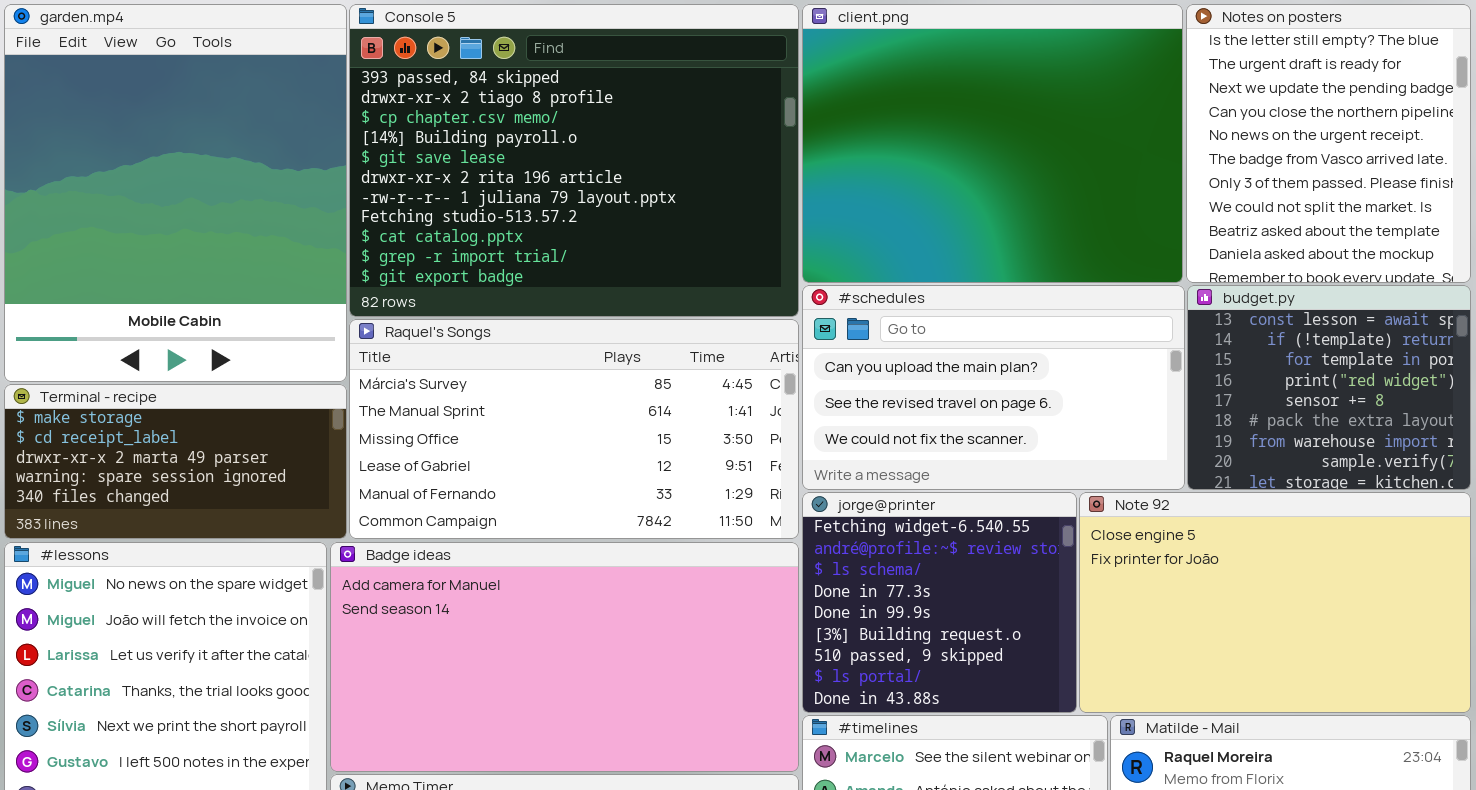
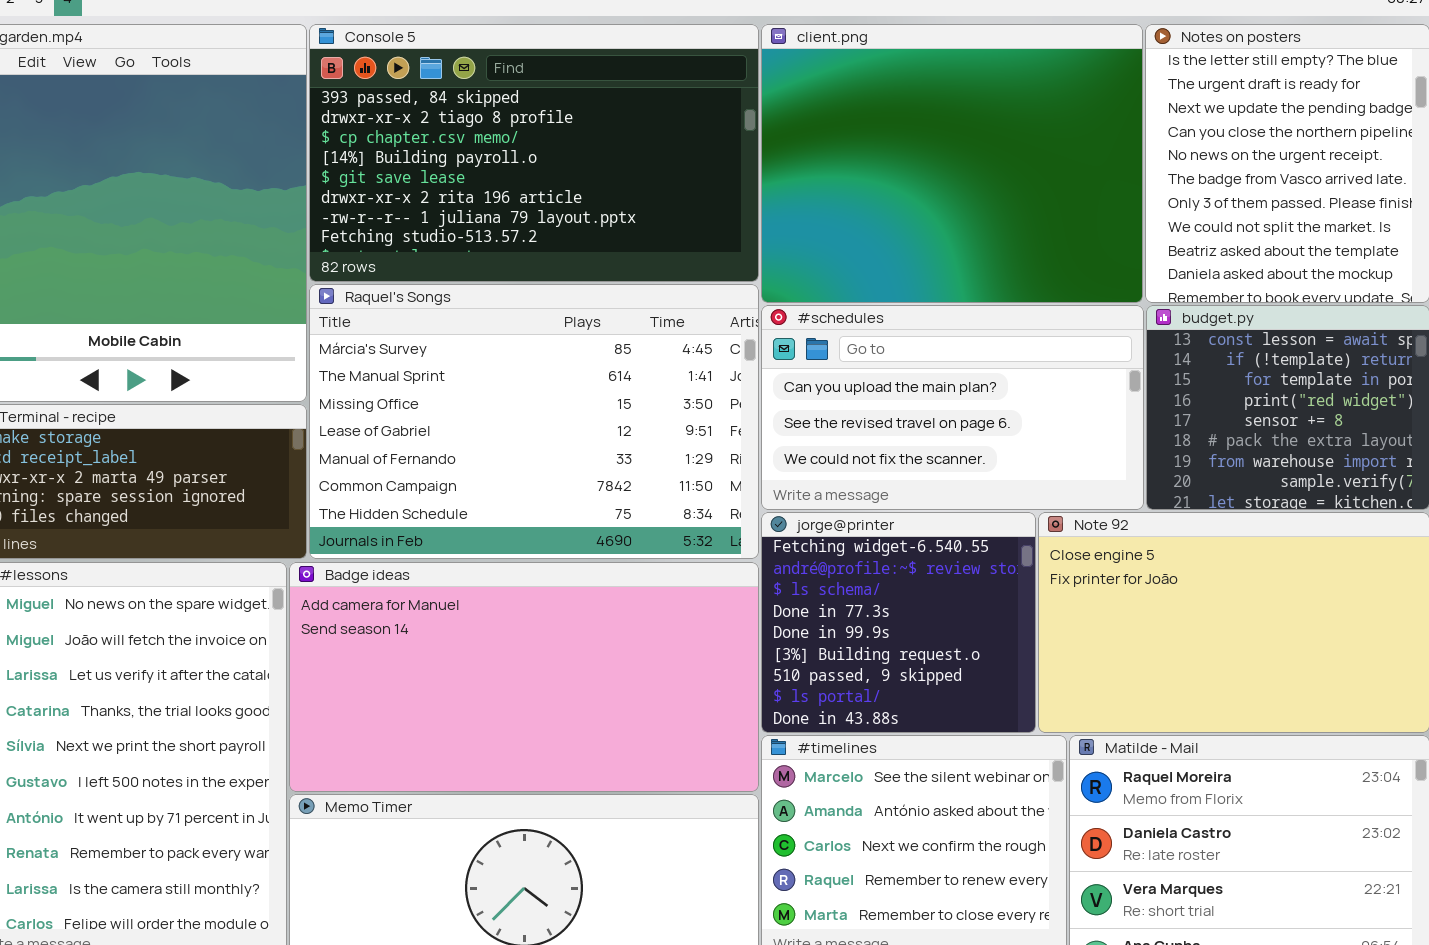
Console 5: [349,4,799,317] -> [309,24,759,282], resized
Raquel's Songs: [349,319,799,539] -> [309,284,759,559], resized

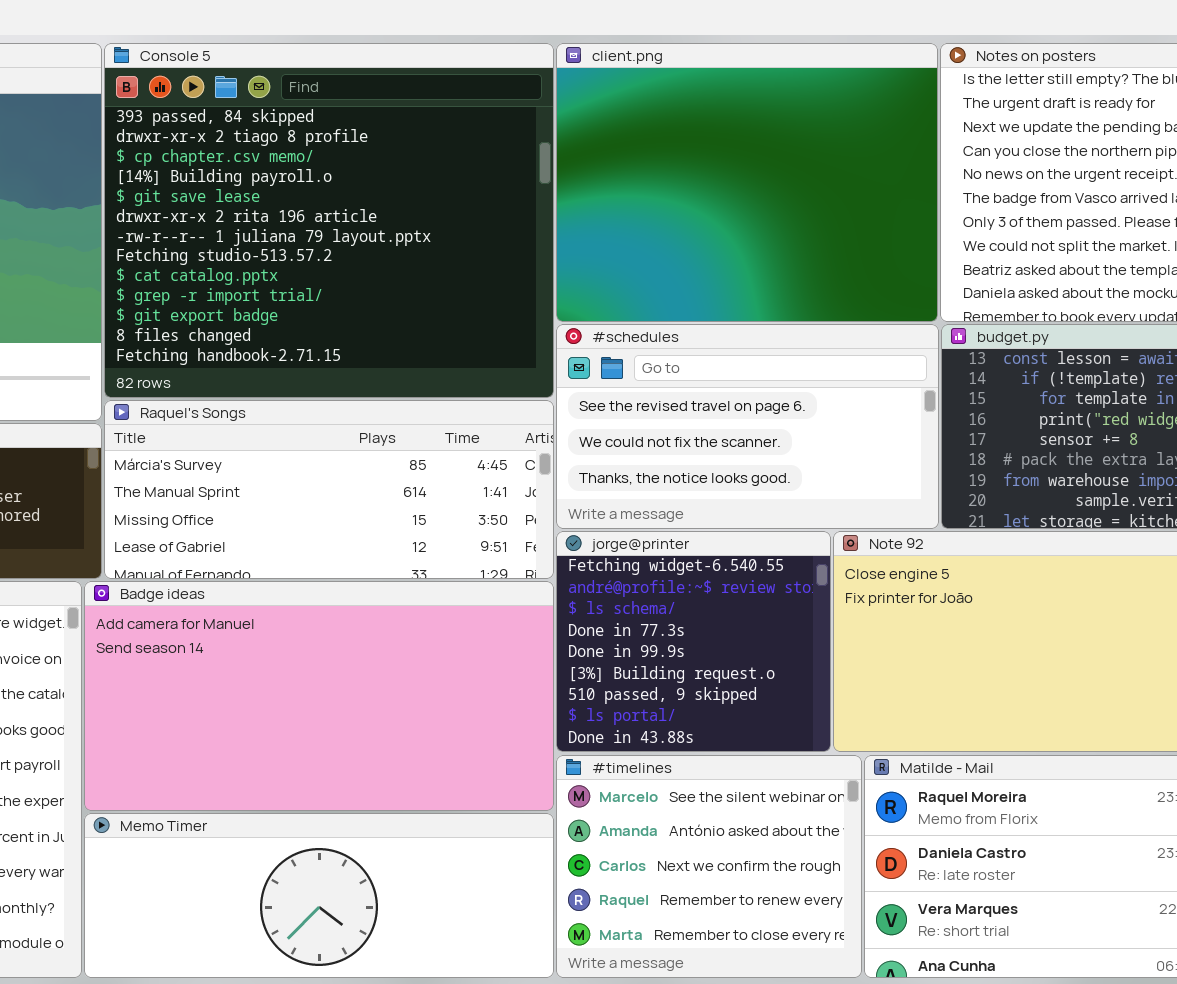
Console 5: [309,24,759,282] -> [104,43,554,398], resized
Raquel's Songs: [309,284,759,559] -> [104,400,554,579], resized
#schedules: [761,305,1144,510] -> [556,324,939,529], scrolled down 1 row

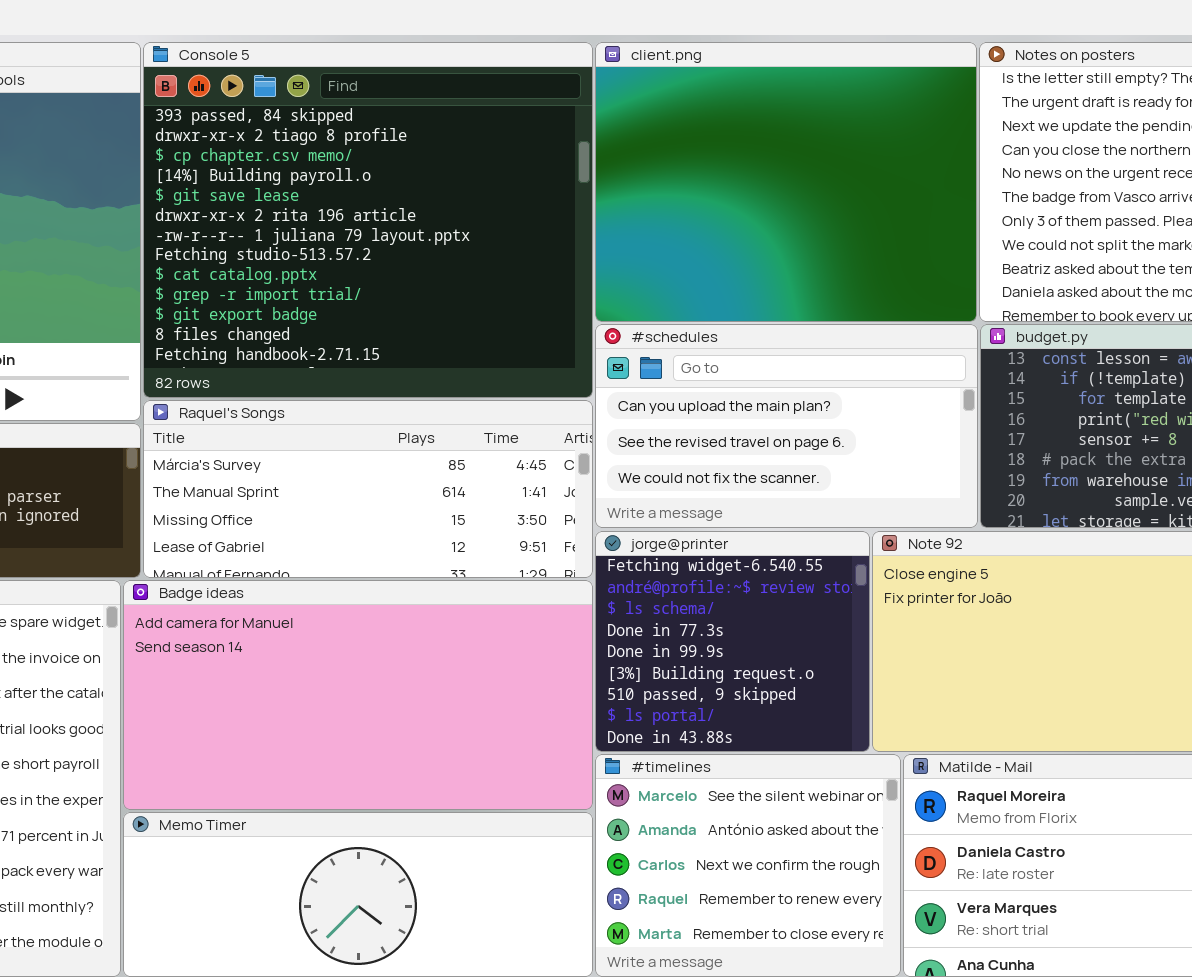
#schedules: [556,324,939,529] -> [595,324,978,528], scrolled up 1 row

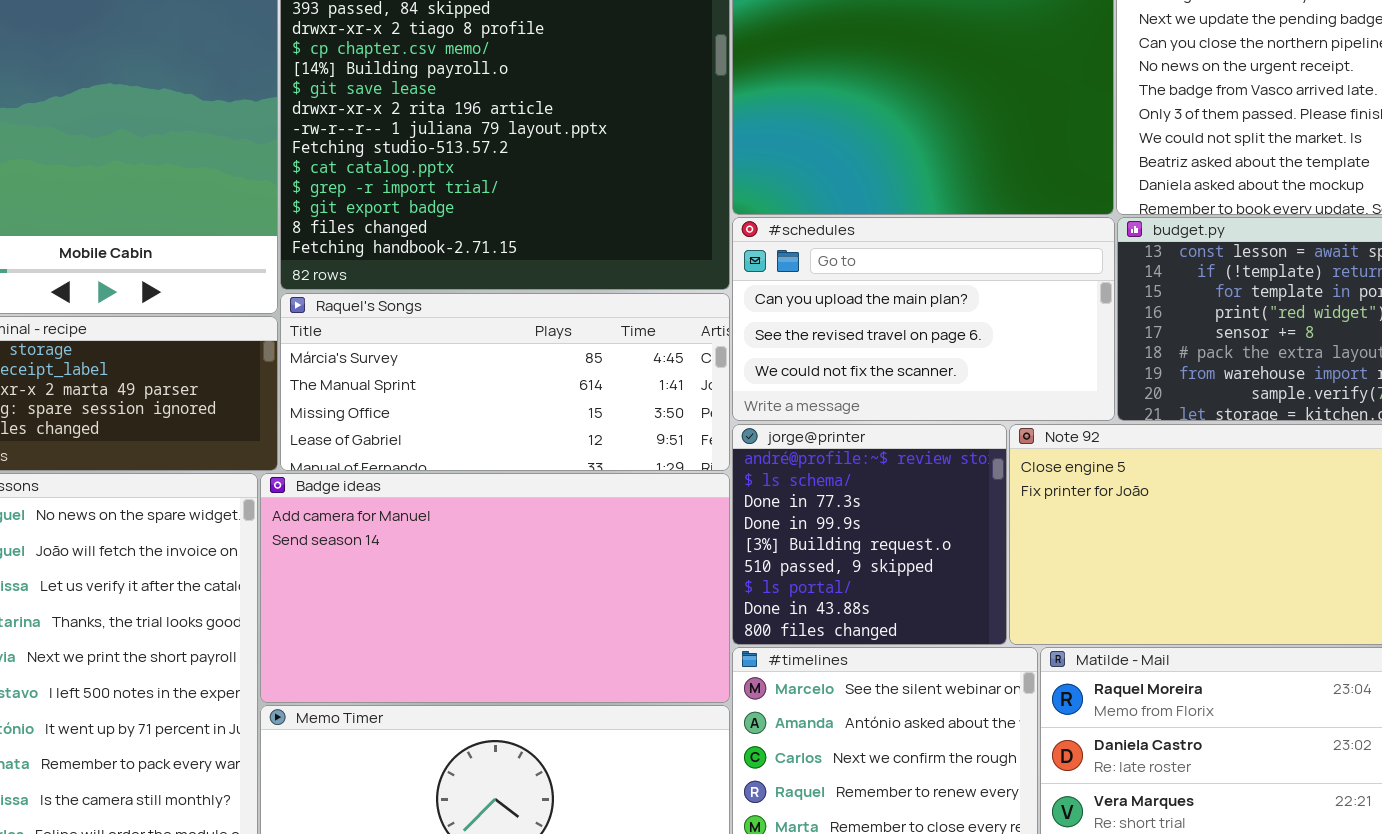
jorge@printer: [595,531,870,752] -> [732,424,1007,645], scrolled down 1 row

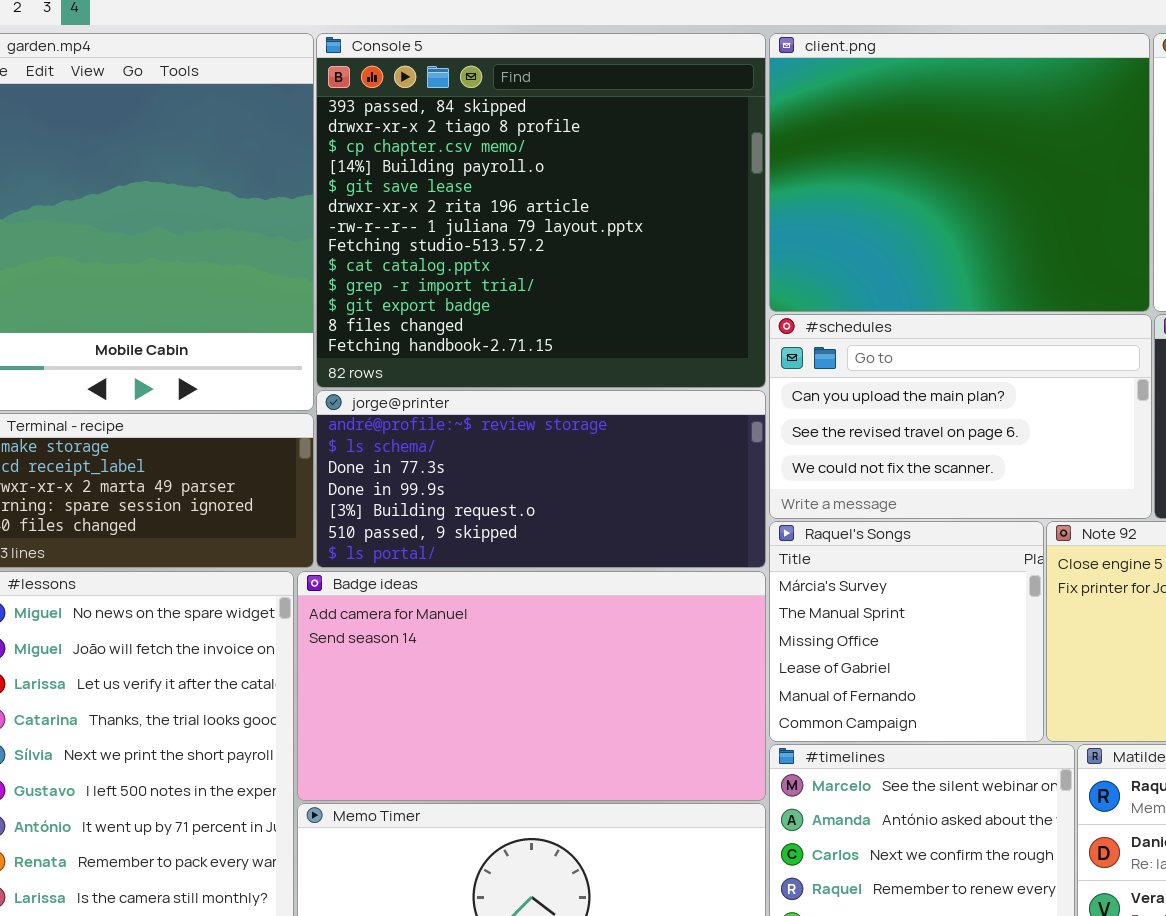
Raquel's Songs: [280,293,730,471] -> [769,521,1044,742], moved, resized
jorge@printer: [732,424,1007,645] -> [316,390,766,568], moved, resized

